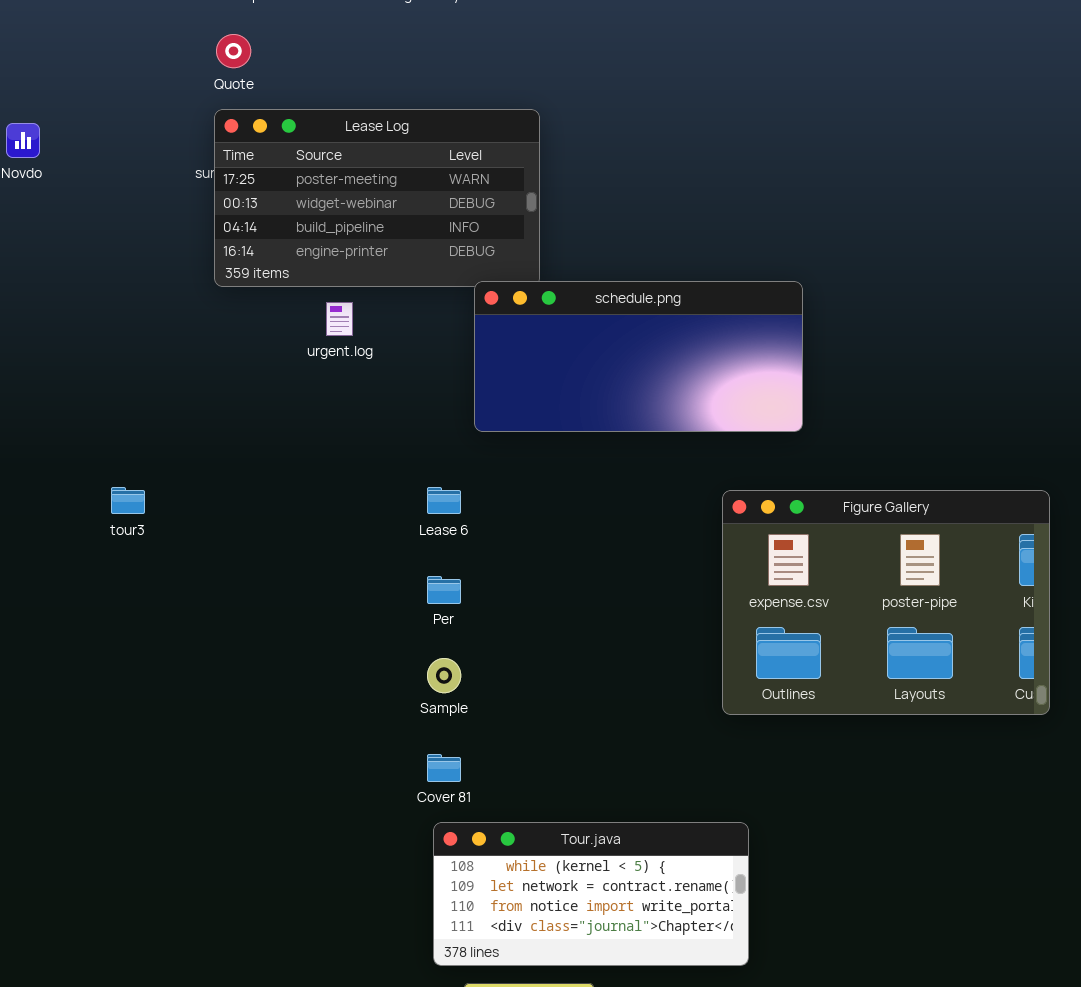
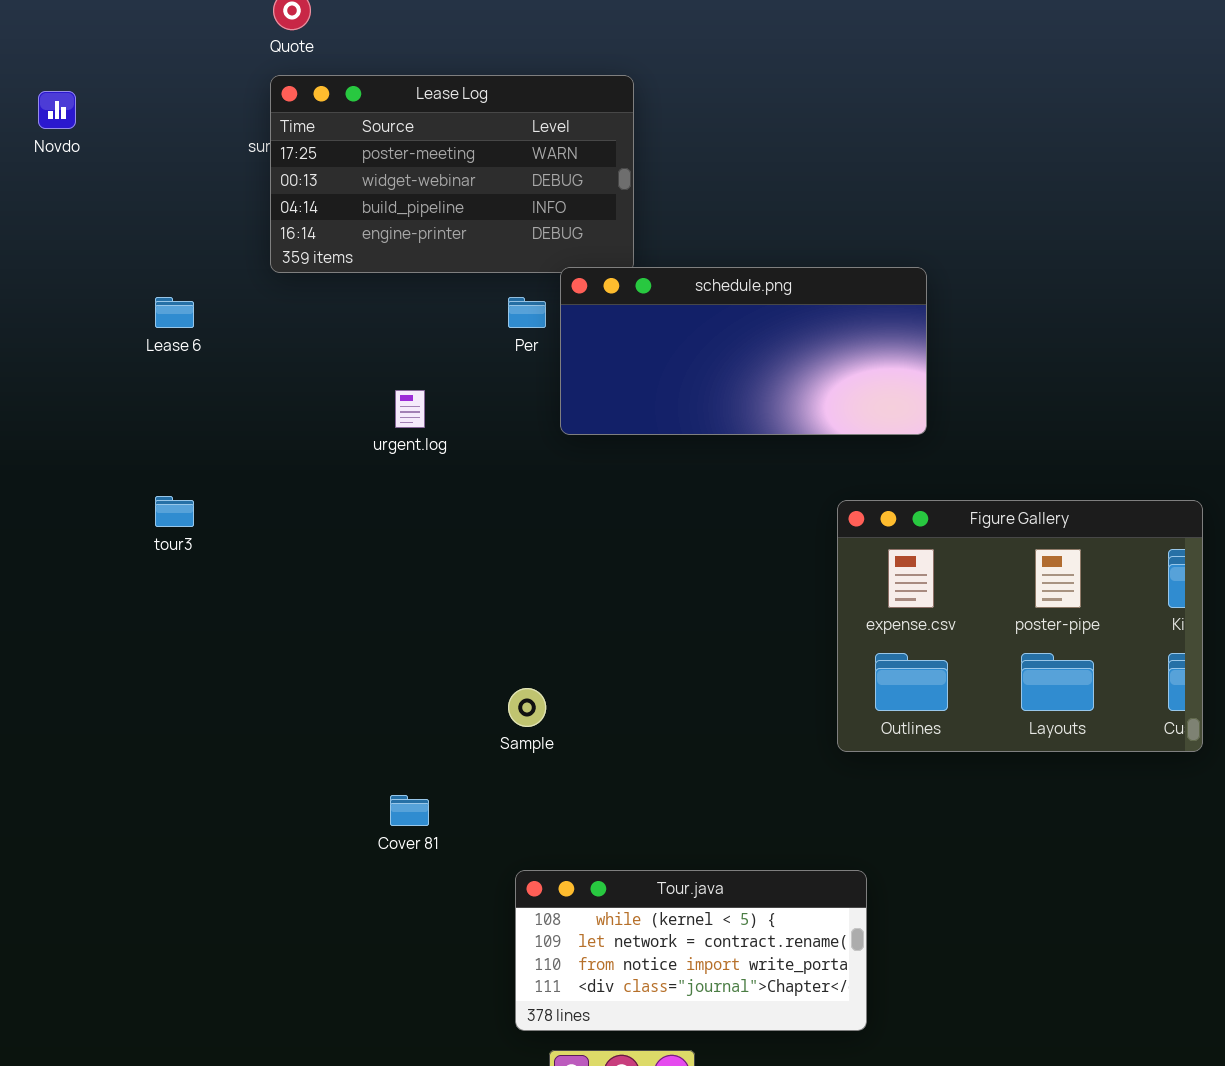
urgent.log: [326,302,353,336] -> [395,390,425,428], moved
Lease 6: [427,487,461,514] -> [155,297,194,328], moved
Per: [427,576,461,604] -> [508,297,546,328], moved
Cover 81: [427,754,461,782] -> [390,795,429,826], moved

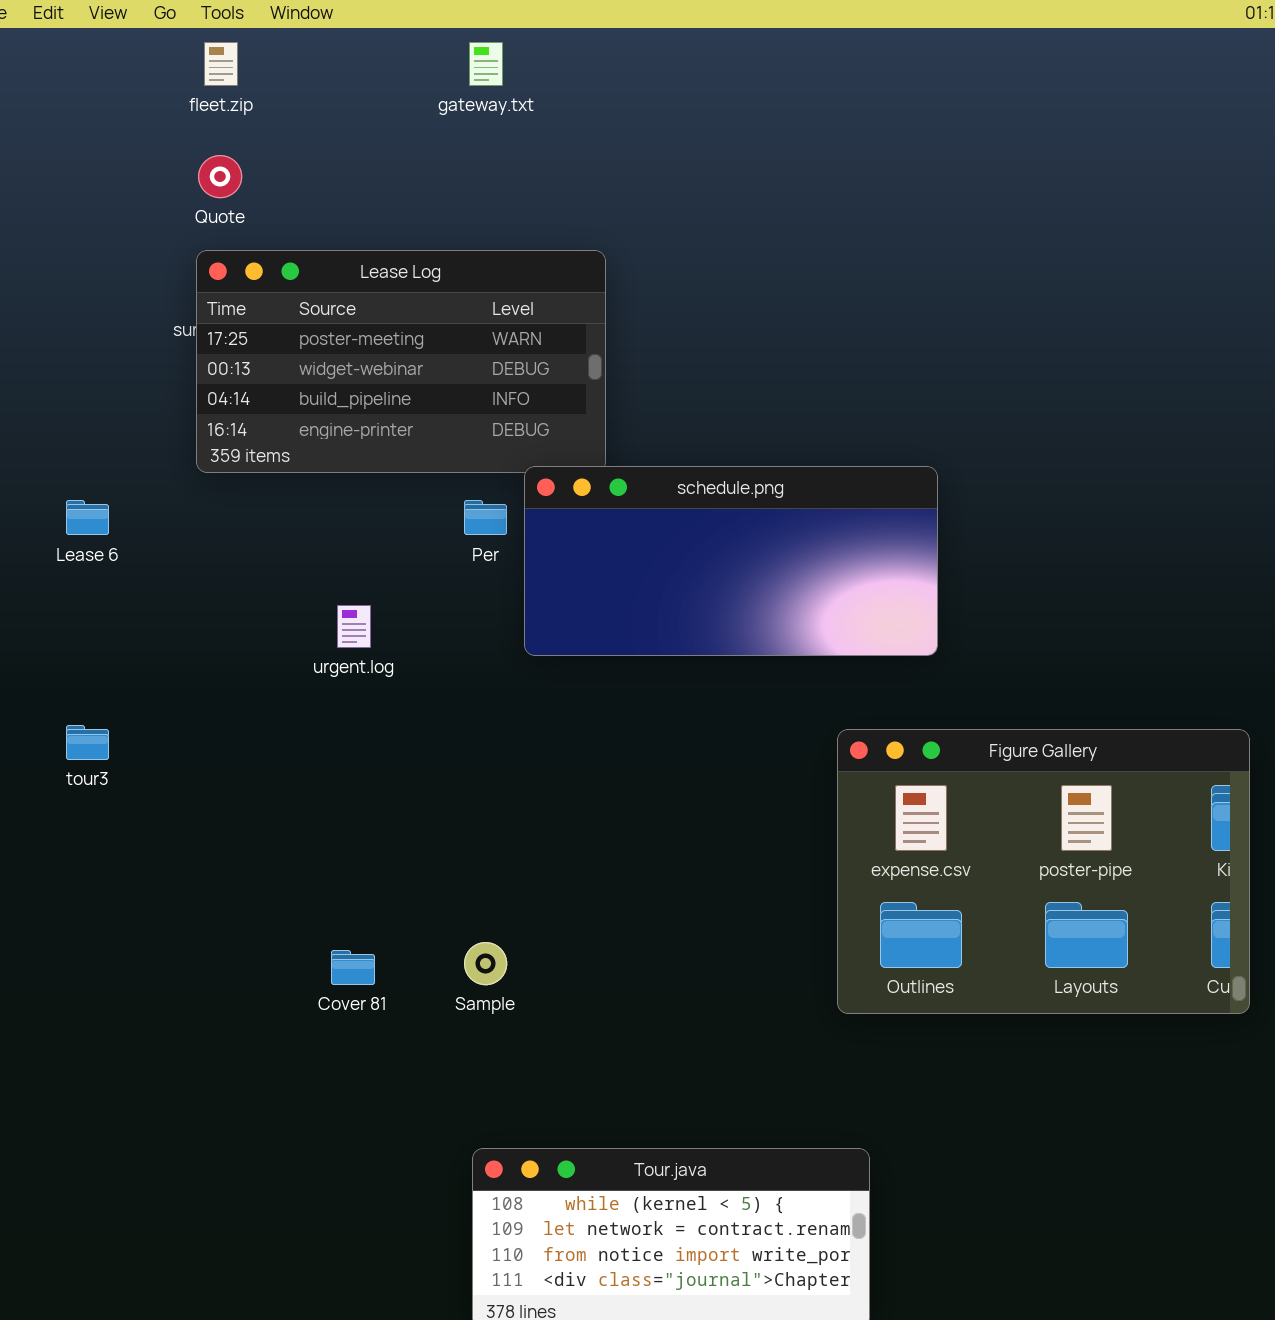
Cover 81: [390,795,429,826] -> [331,950,375,985], moved

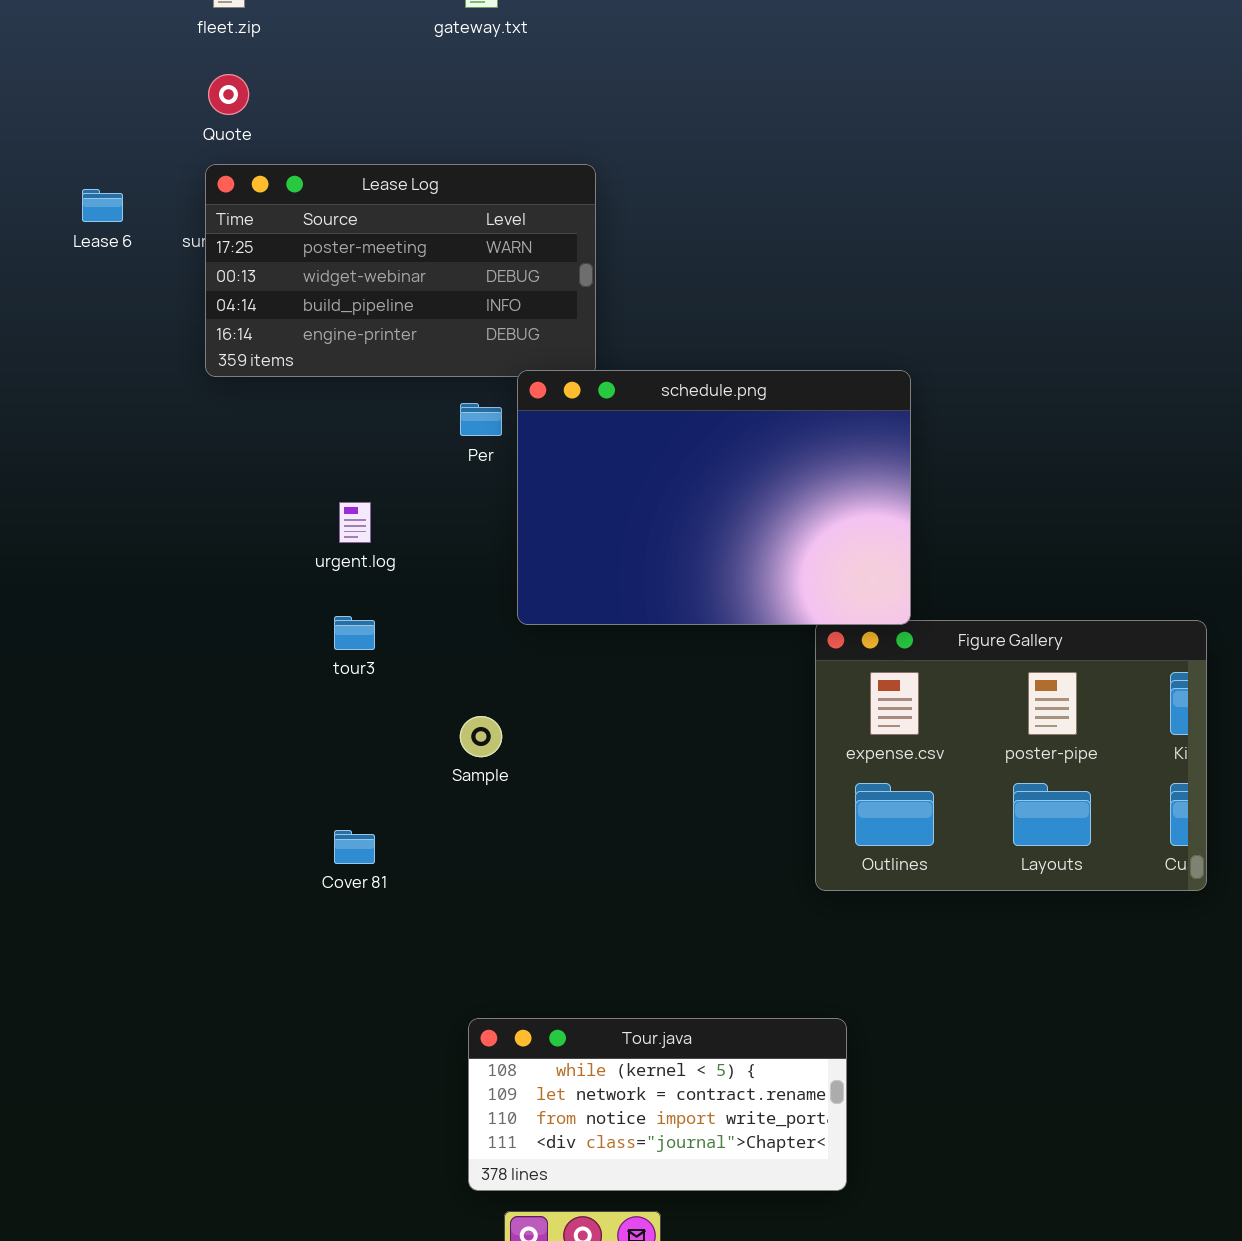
schedule.png: [524,466,938,656] -> [517,370,911,625], resized
Lease 6: [66,500,109,535] -> [82,189,123,222], moved
tour3: [66,725,109,760] -> [334,616,375,650], moved
Sample: [464,942,507,985] -> [460,716,502,757], moved

